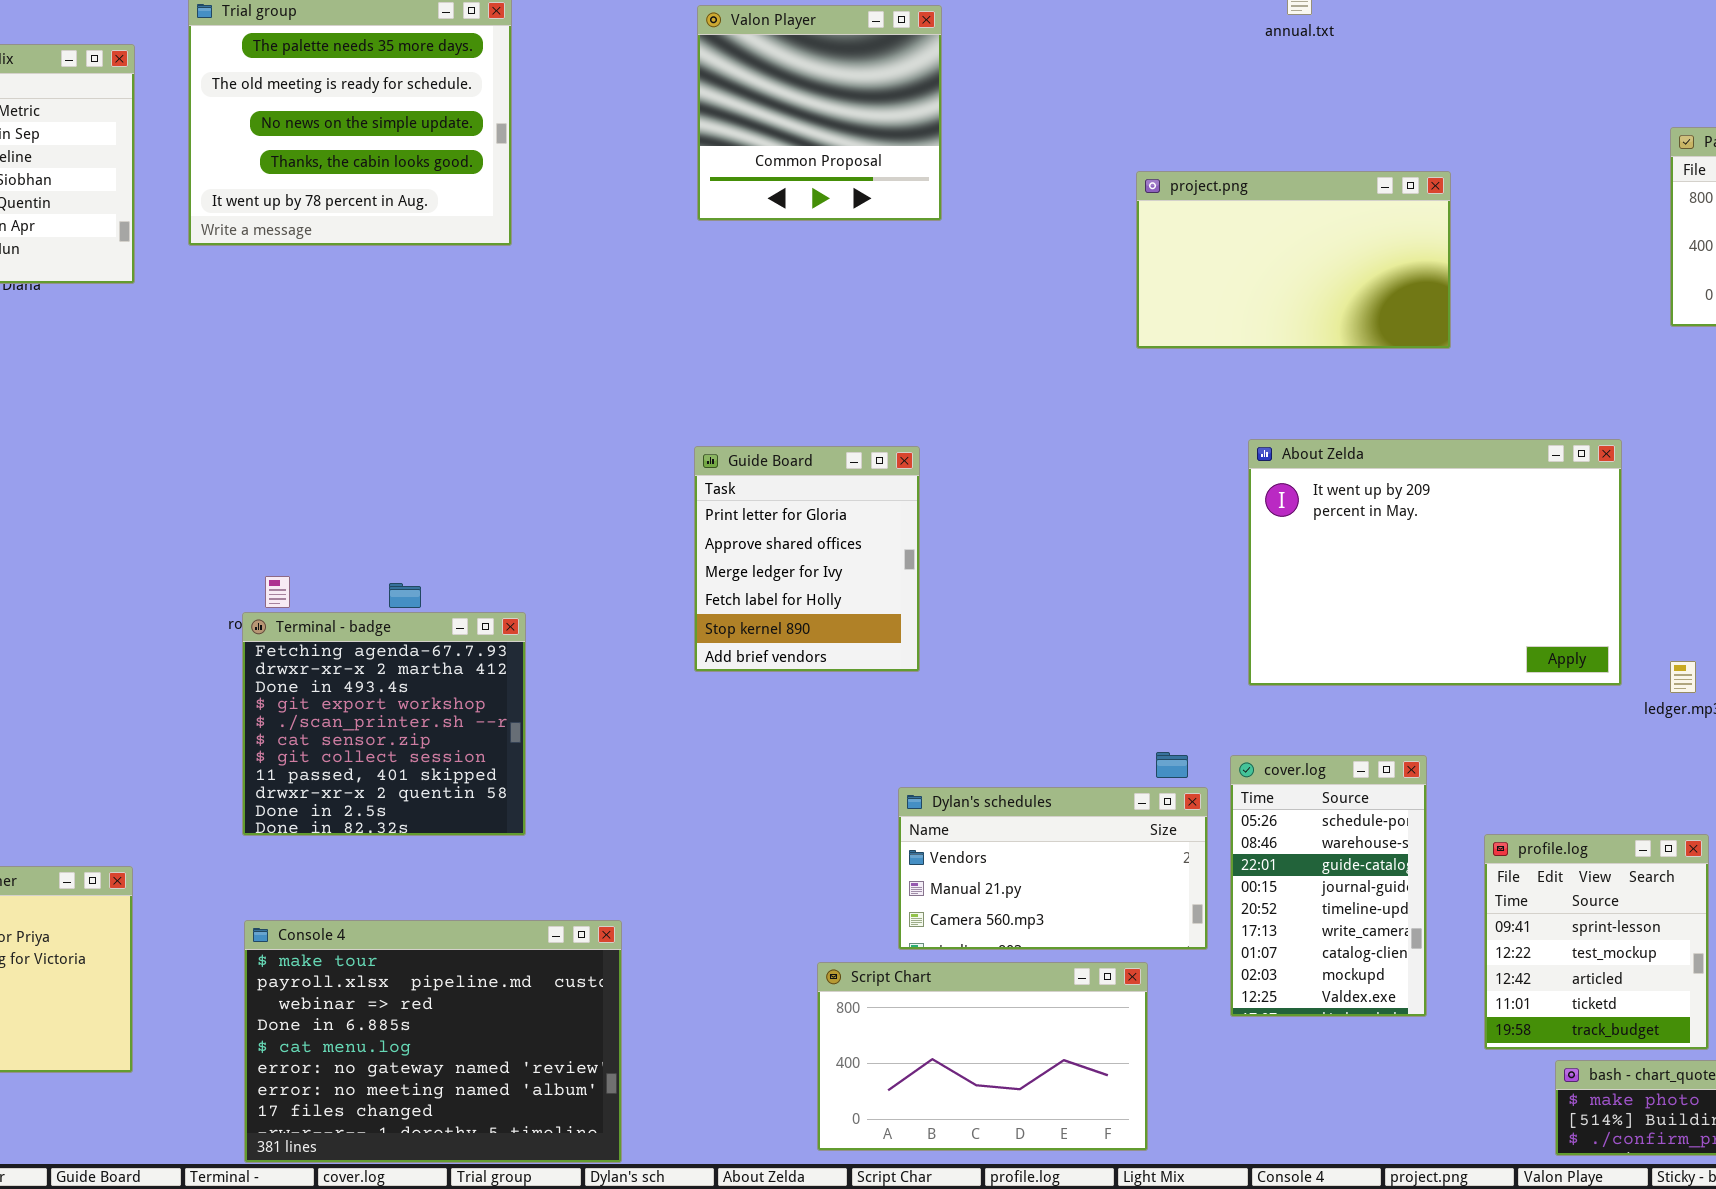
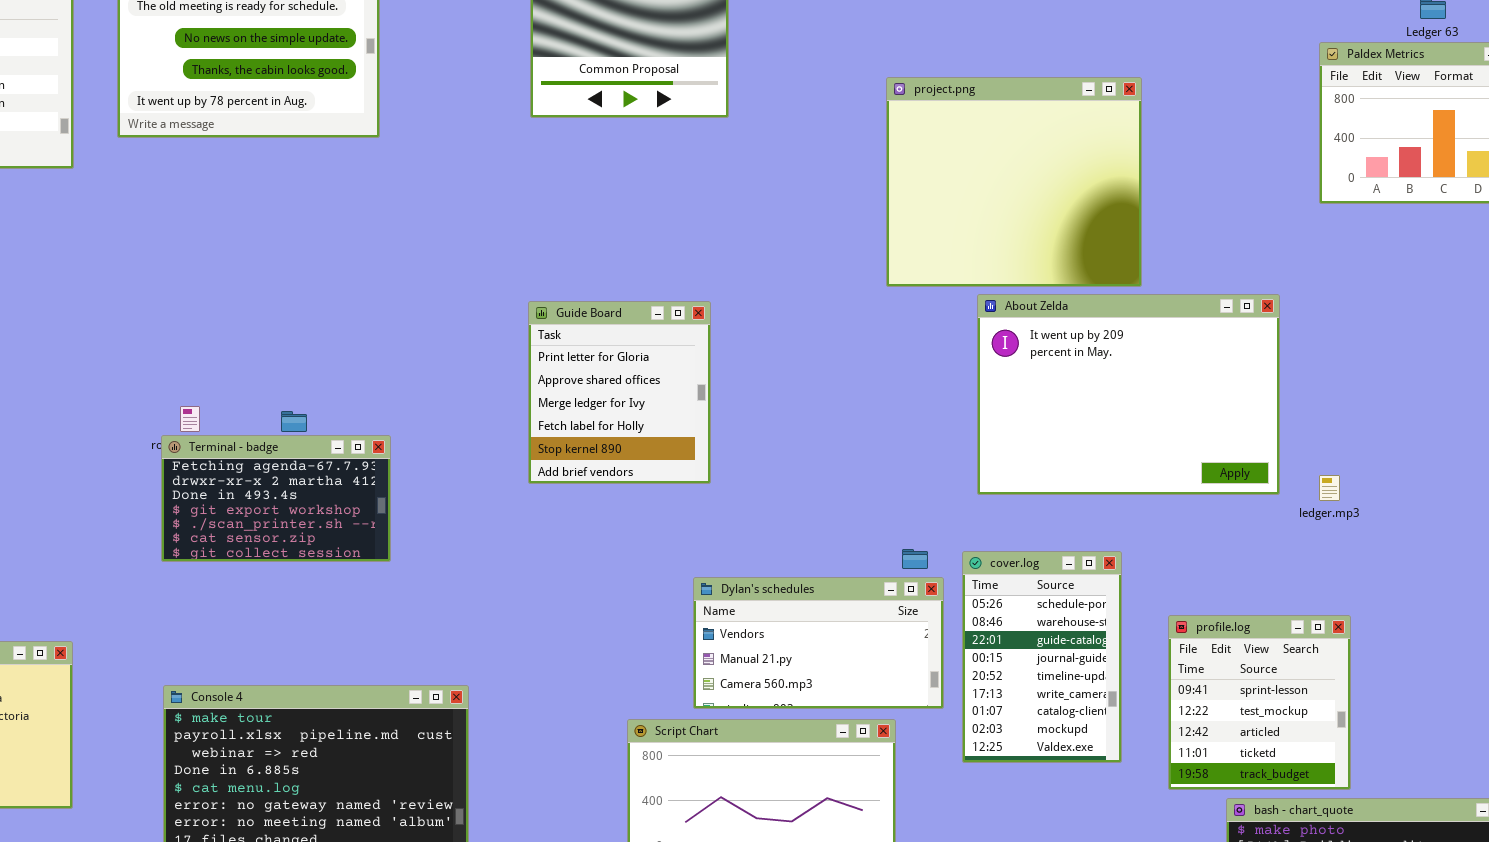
project.png: [1136,171,1451,349] -> [886,77,1142,287], resized
Terminal - badge: [242,612,526,836] -> [161,435,391,562], resized

